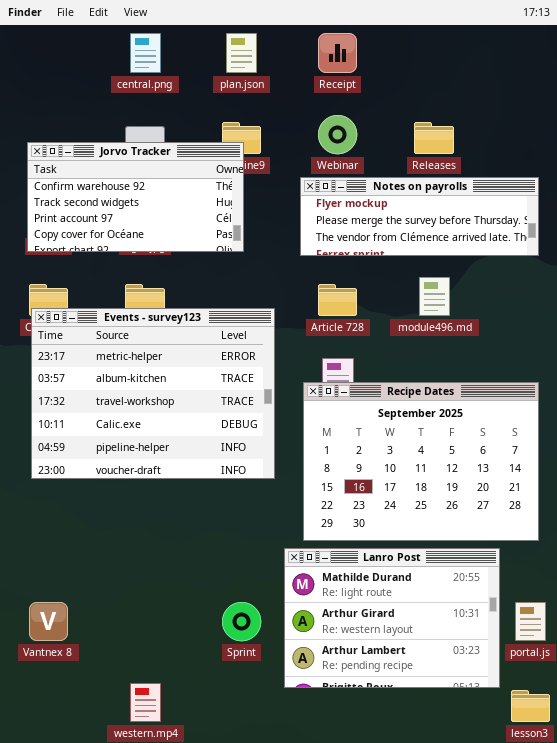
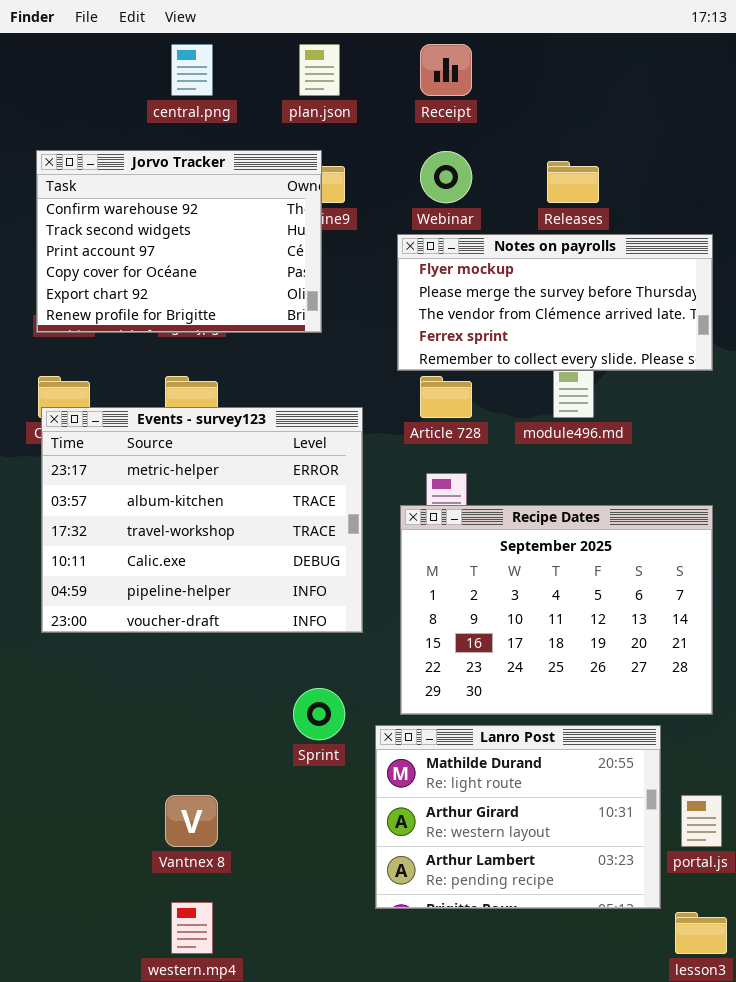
Jorvo Tracker: [27,142,244,252] -> [36,150,322,333], resized
Notes on payrolls: [300,177,539,256] -> [397,234,713,371], resized
Vantnex 8: [29,602,68,641] -> [165,795,218,847], moved
Sprint: [222,602,261,641] -> [293,688,345,740], moved

